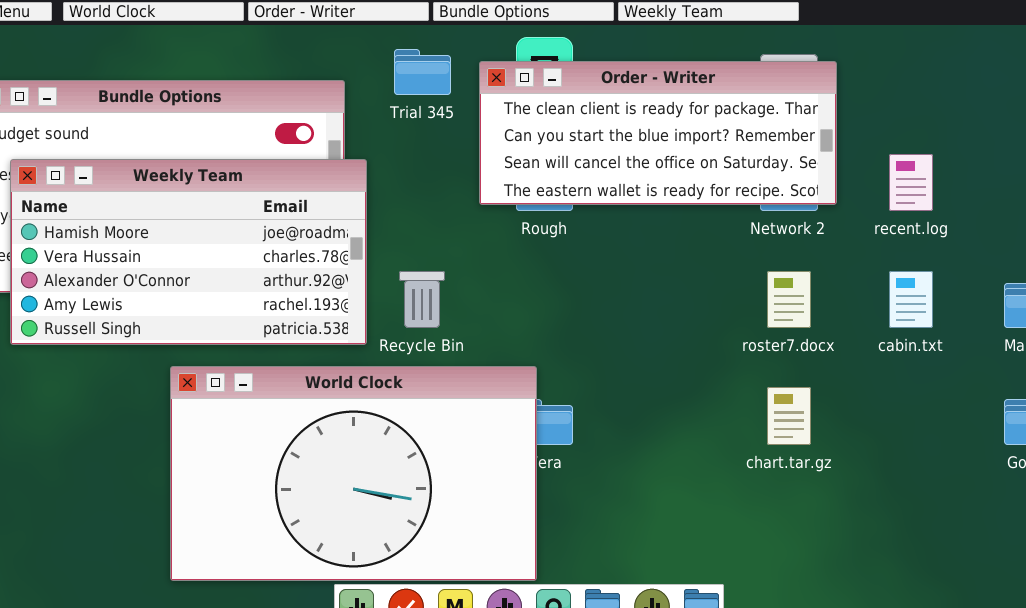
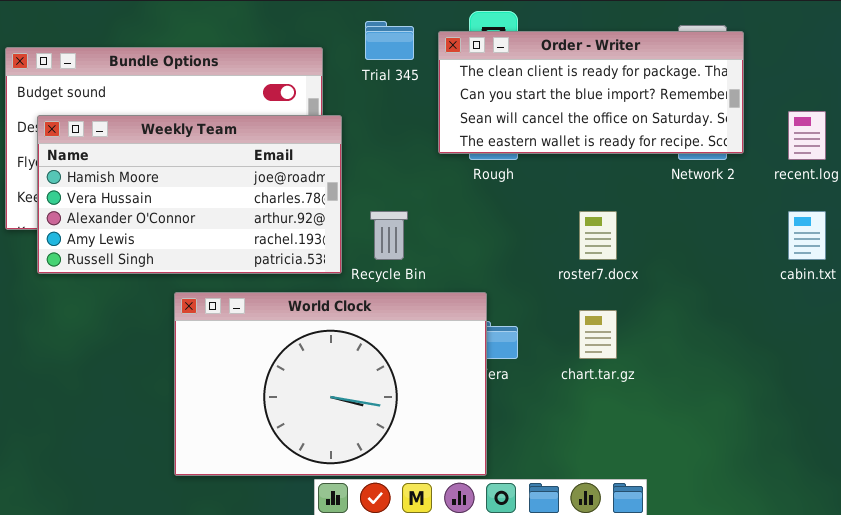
roster7.docx: [767,271,811,328] -> [579,211,617,260], moved
chart.tar.gz: [767,387,811,445] -> [579,310,617,359], moved

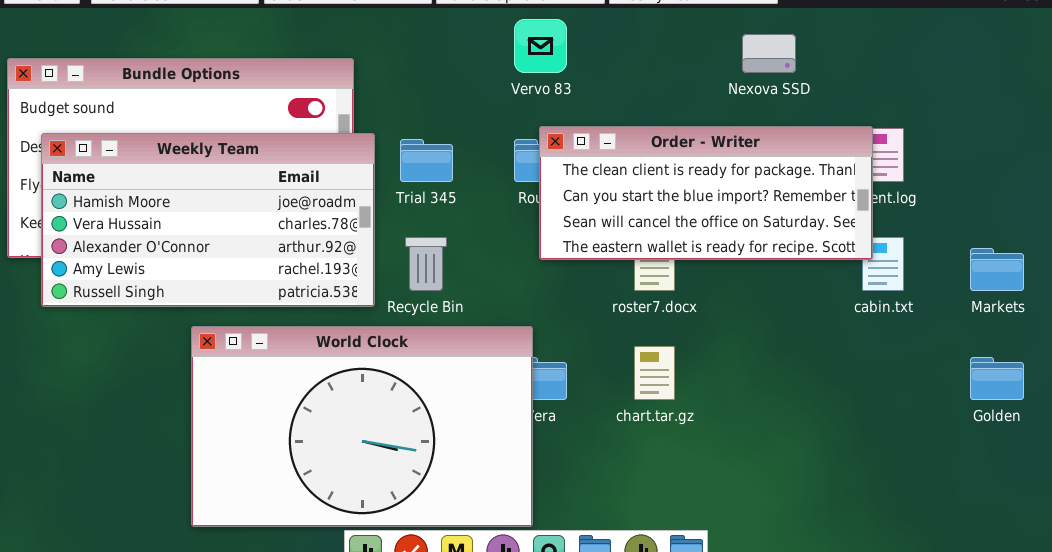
Trial 345: [365,21,414,60] -> [400,139,453,182], moved
Order - Writer: [438,31,744,154] -> [539,126,873,260], moved

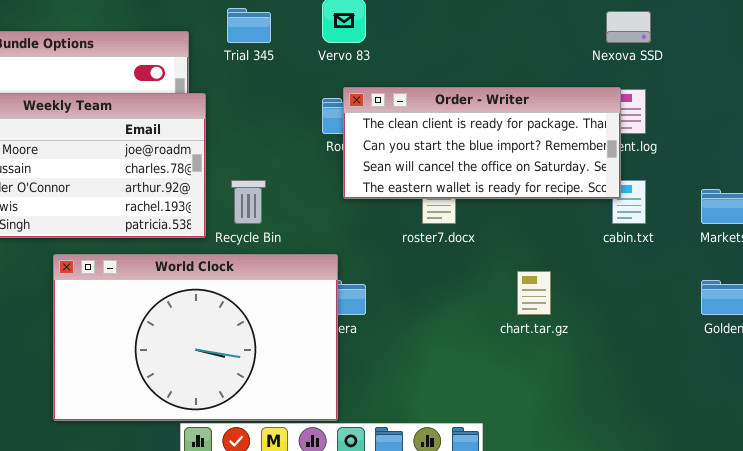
Nexova SSD: [742,34,796,73] -> [606,11,651,43], moved
Trial 345: [400,139,453,182] -> [227,8,271,43], moved
chart.tar.gz: [634,346,675,400] -> [517,271,551,315], moved

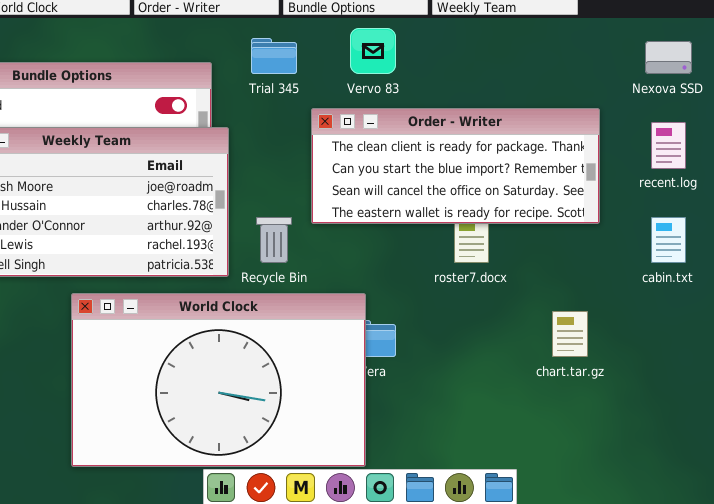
Order - Writer: [343,87,621,199] -> [311,108,600,224], moved

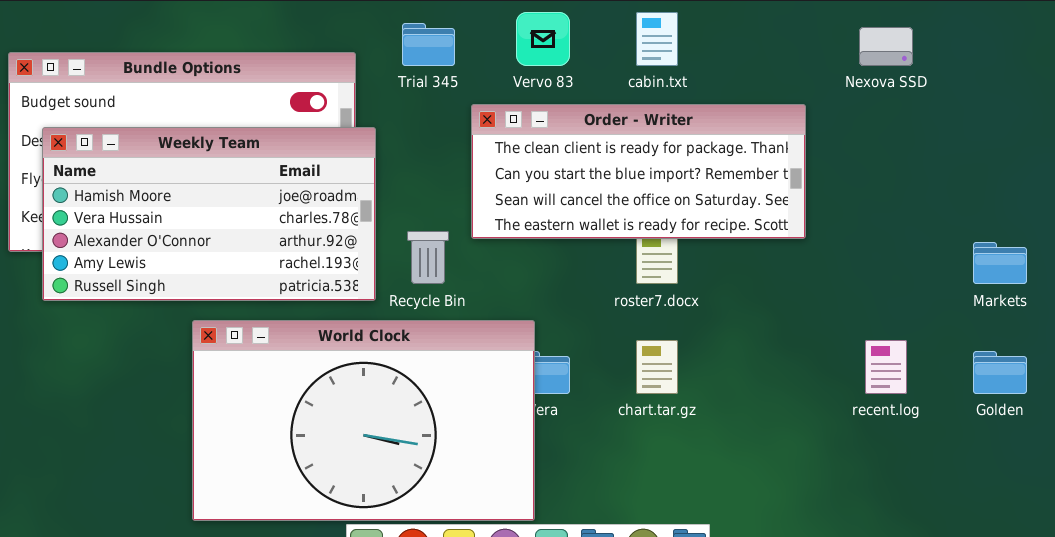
recent.log: [651,122,686,169] -> [865,340,907,394], moved
cabin.txt: [651,217,686,263] -> [636,12,678,66], moved
chart.tar.gz: [552,311,588,357] -> [636,340,678,394], moved

